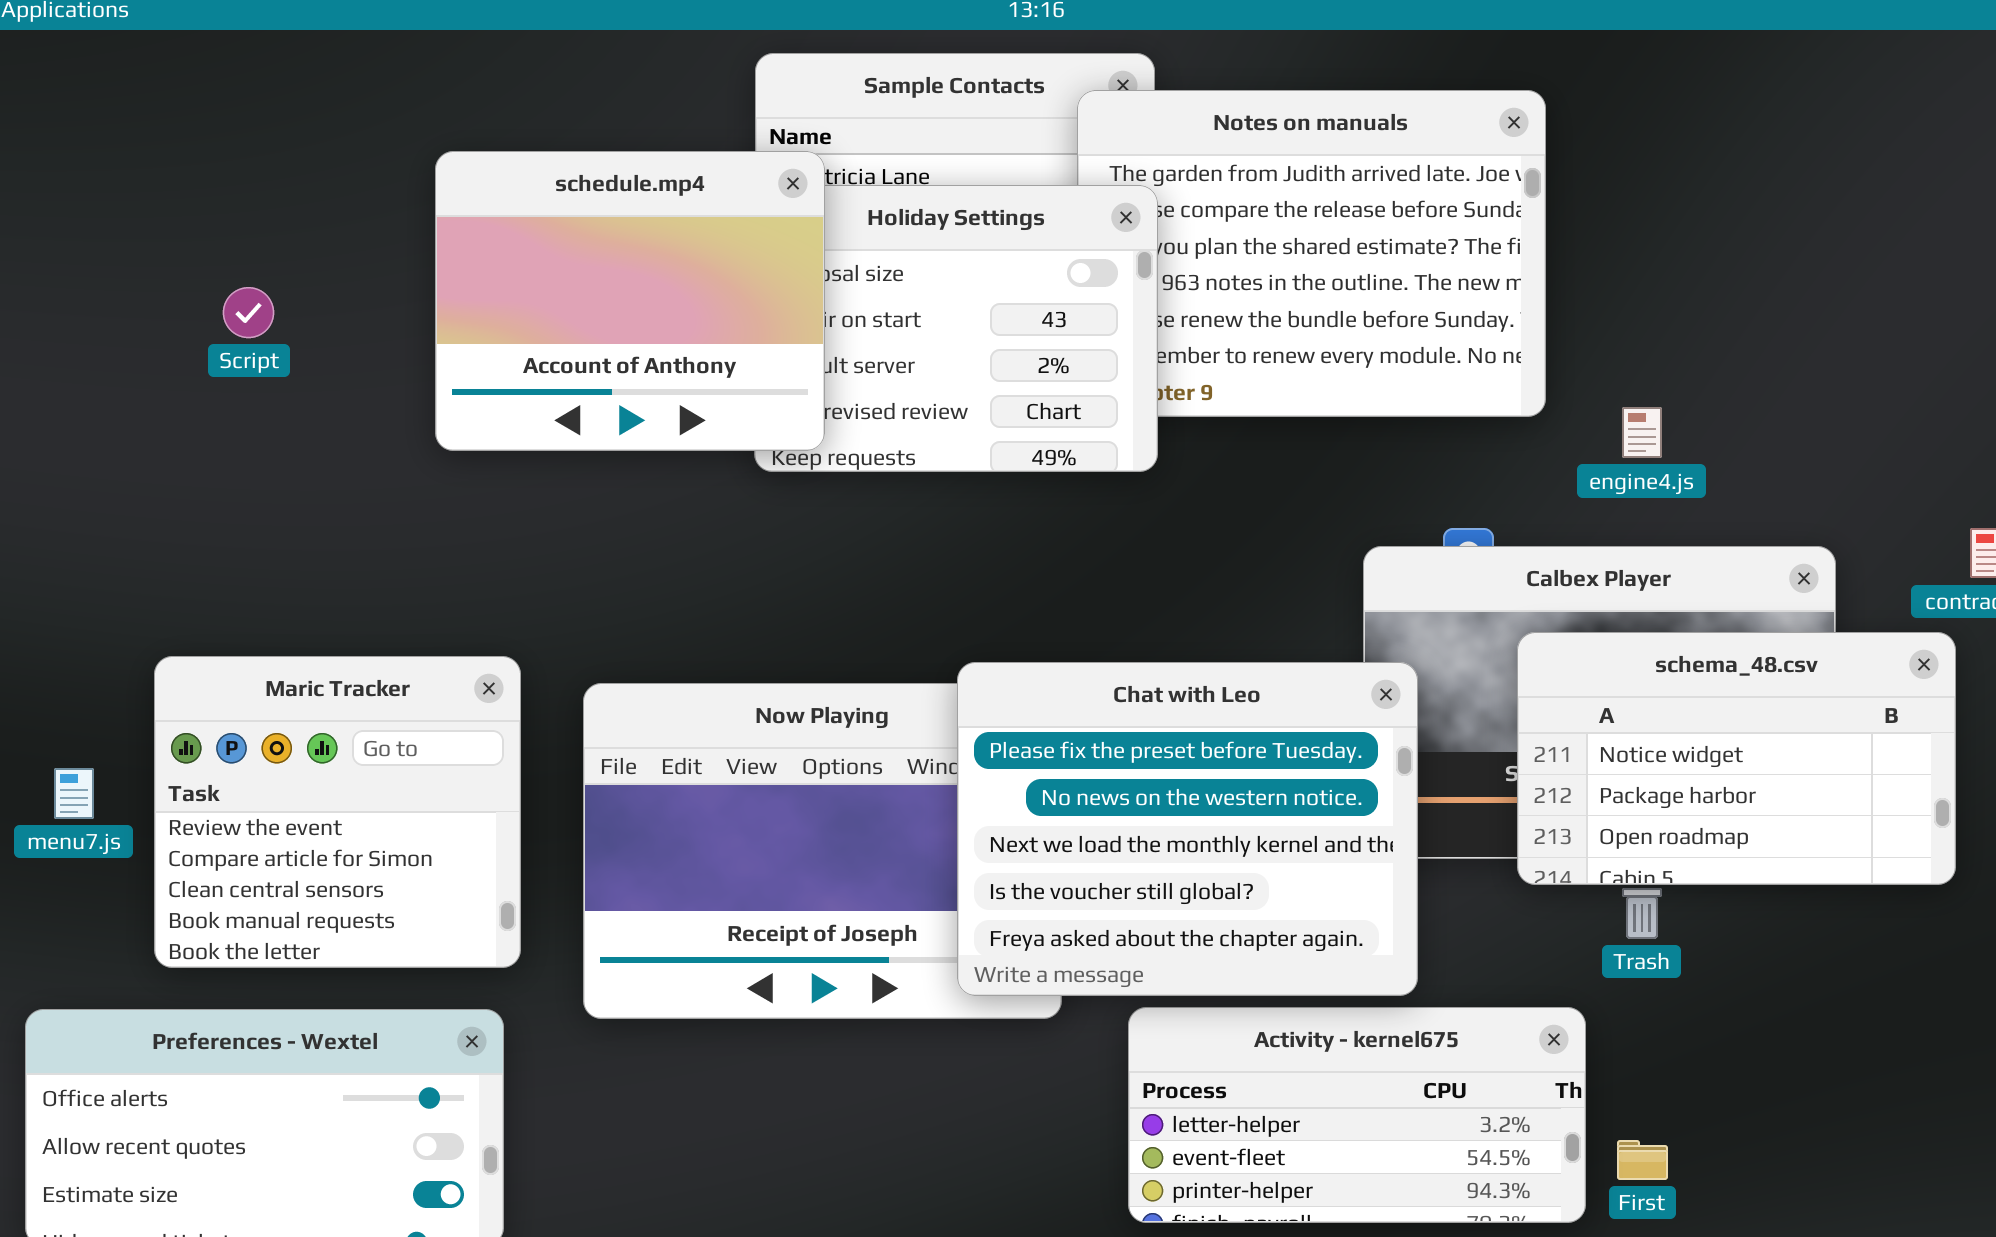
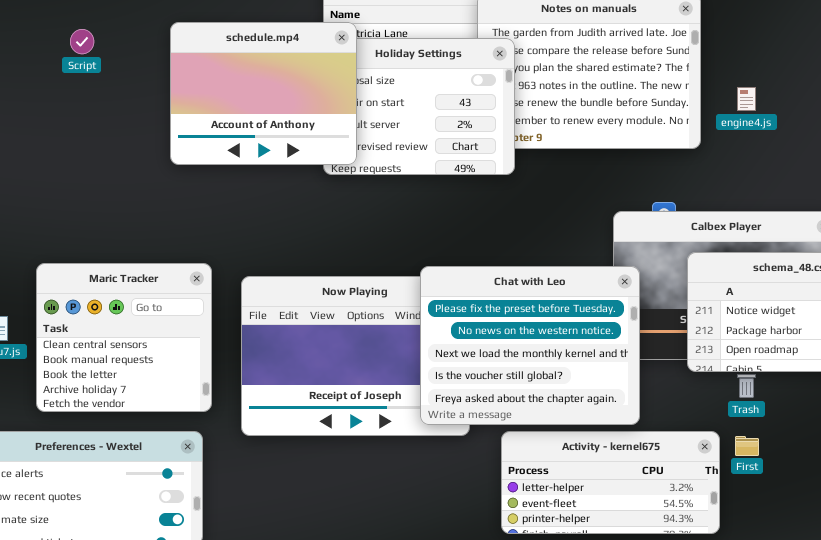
Script: [223,287,274,338] -> [70,29,94,54], moved
engine4.js: [1622,407,1662,458] -> [737,87,756,111], moved
Maric Tracker: [154,656,521,968] -> [36,263,212,412], scrolled down 2 rows
First: [1617,1140,1668,1180] -> [735,436,759,456], moved

